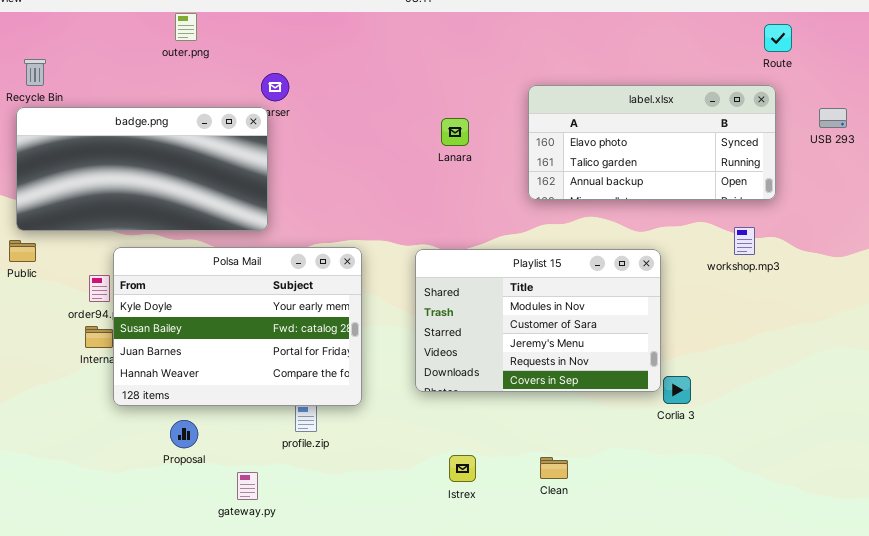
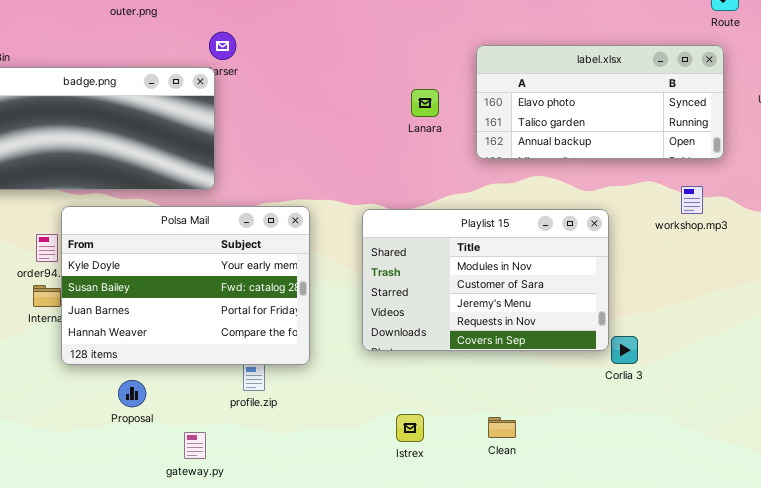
Lanara: [441,118,469,146] -> [411,89,439,117], moved

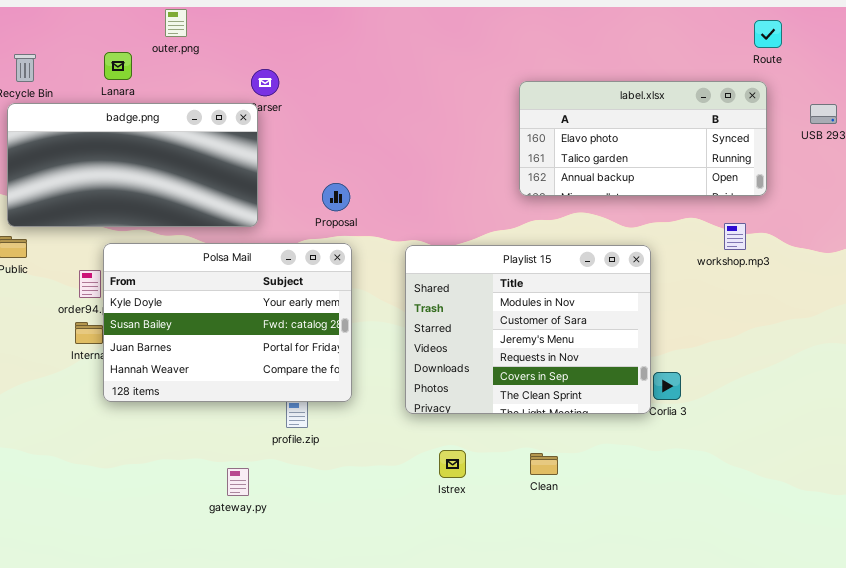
Lanara: [411,89,439,117] -> [104,52,132,80], moved
Playlist 15: [362,209,609,351] -> [405,245,651,414], resized
Proposal: [118,380,146,407] -> [322,183,350,211], moved

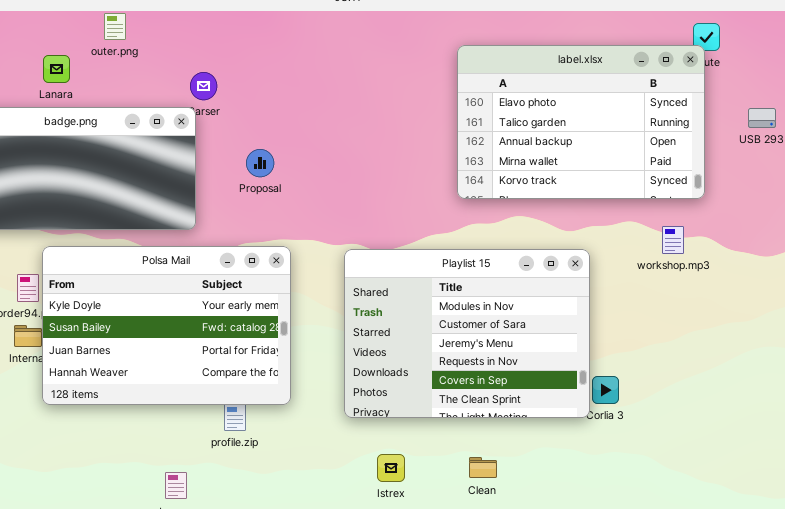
label.xlsx: [519,81,767,196] -> [457,45,705,199], resized
Proposal: [322,183,350,211] -> [246,149,274,177], moved

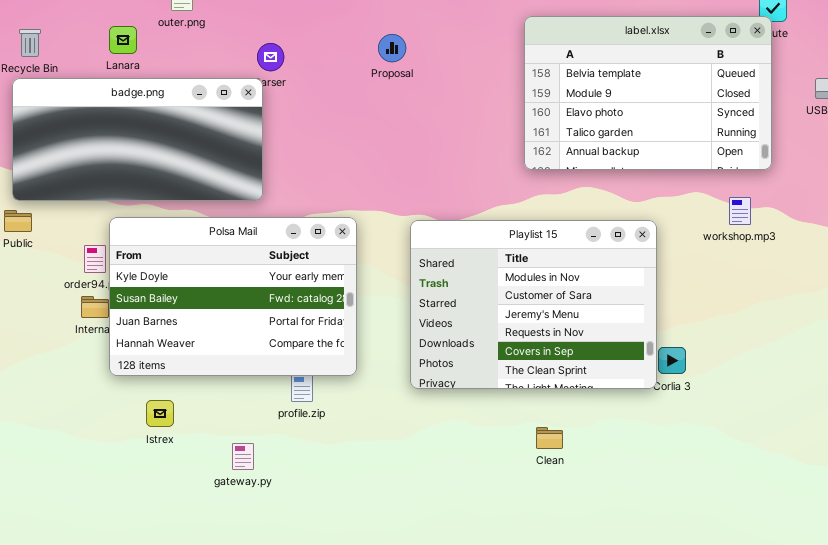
label.xlsx: [457,45,705,199] -> [524,16,772,170], scrolled up 2 rows
Proposal: [246,149,274,177] -> [378,34,406,62], moved
Istrex: [377,454,405,482] -> [146,400,174,427], moved

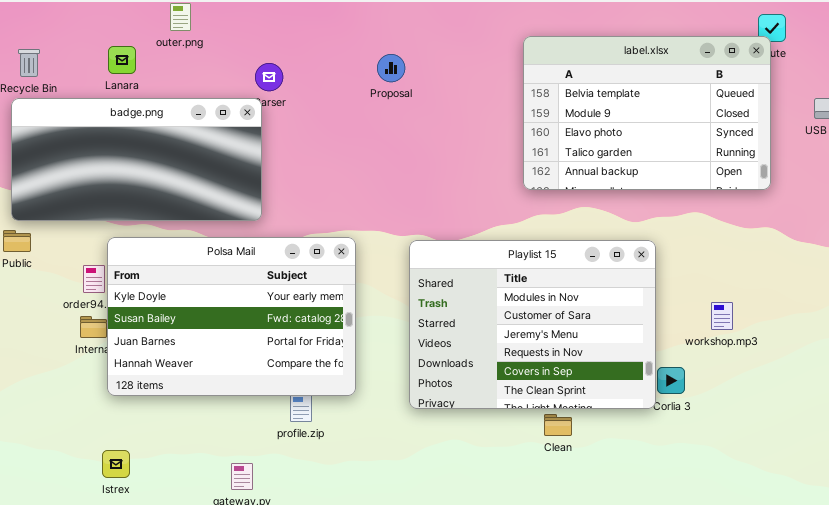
workshop.mp3: [729,197,751,225] -> [711,302,733,330], moved
Istrex: [146,400,174,427] -> [102,450,130,478], moved
Clean: [536,427,563,449] -> [544,414,572,436], moved

